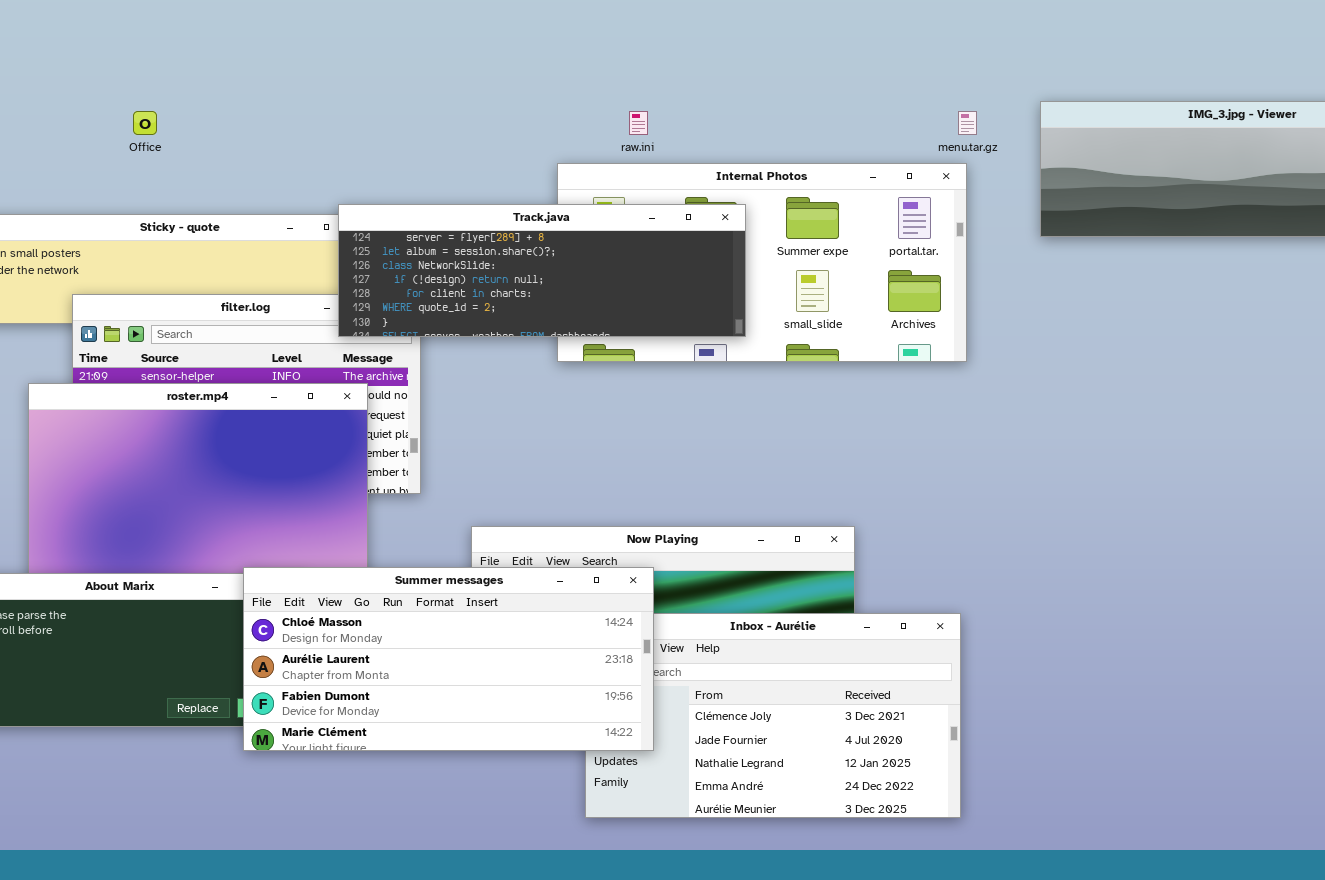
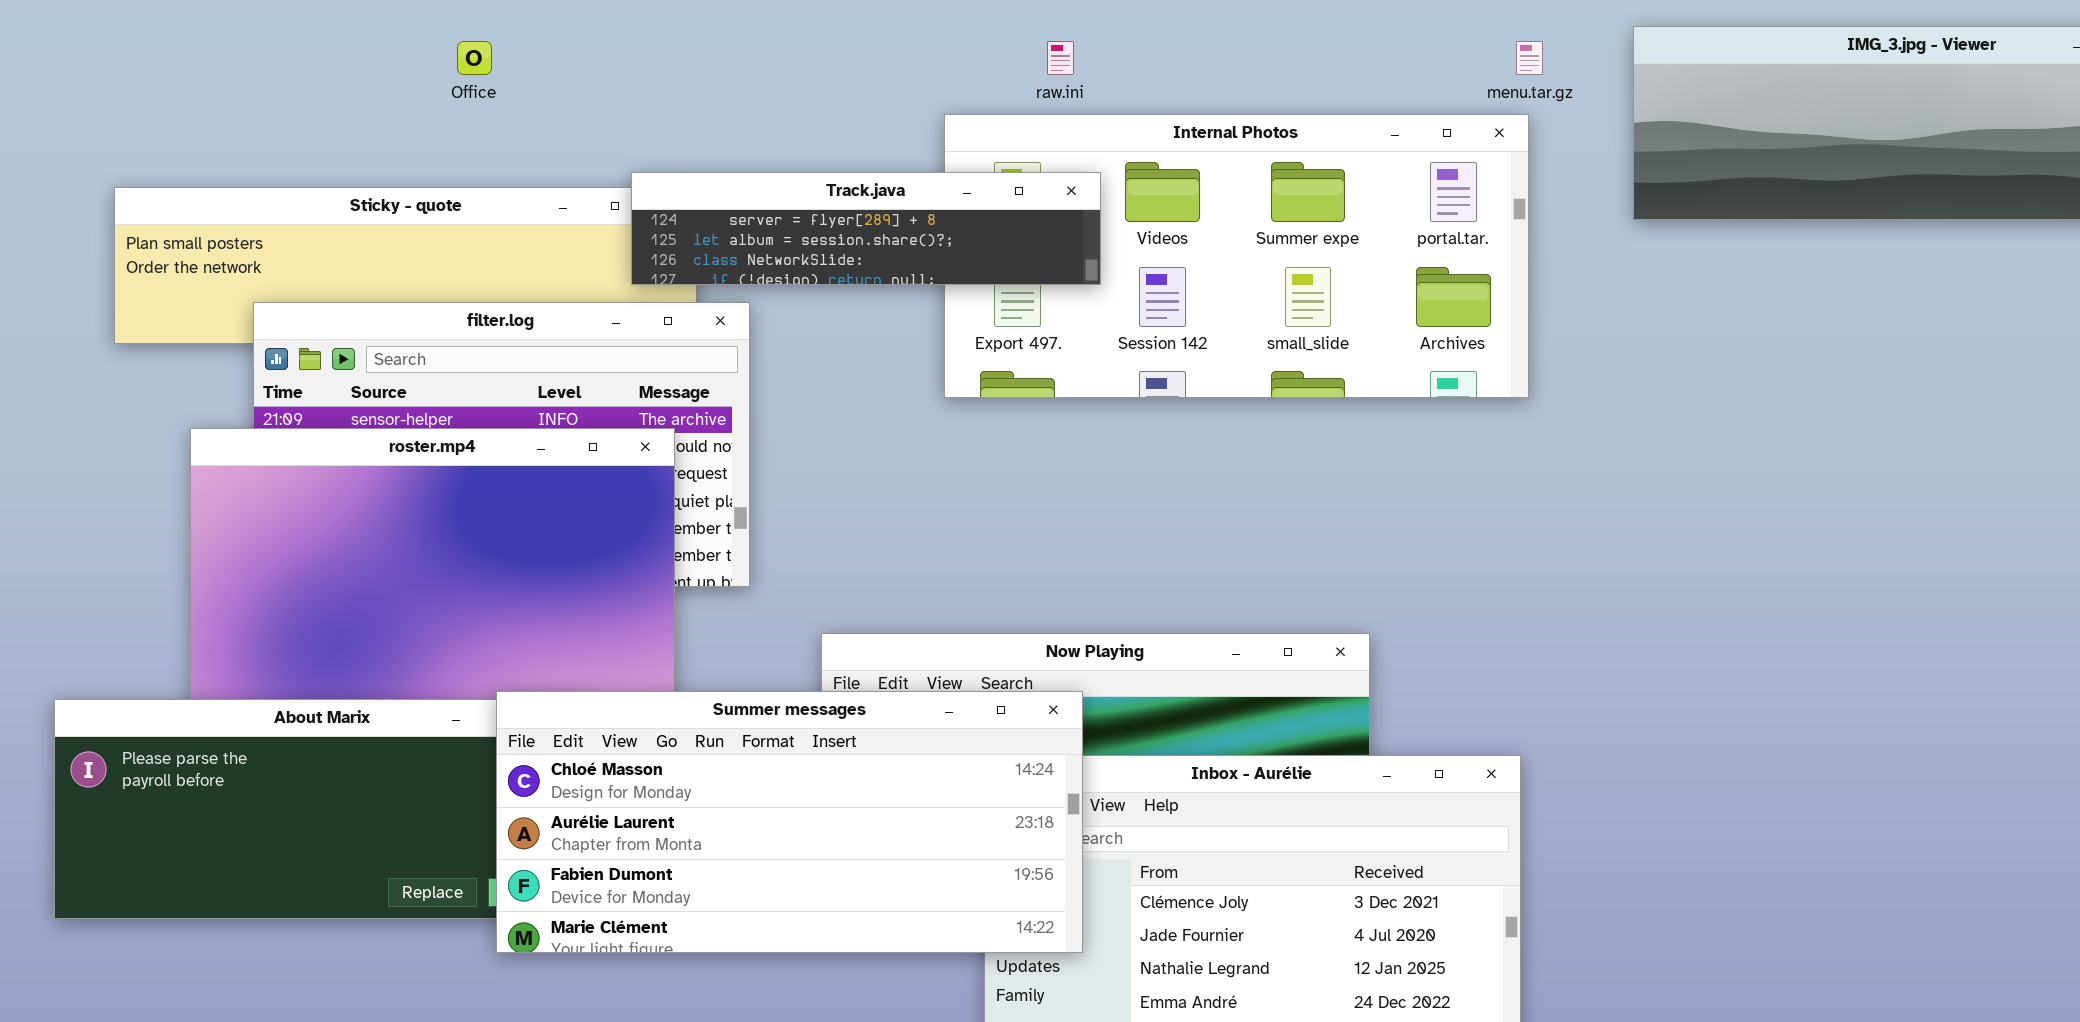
Office: [133,111,157,135] -> [457,41,492,75], moved
Track.java: [338,204,746,337] -> [631,172,1101,285], resized

